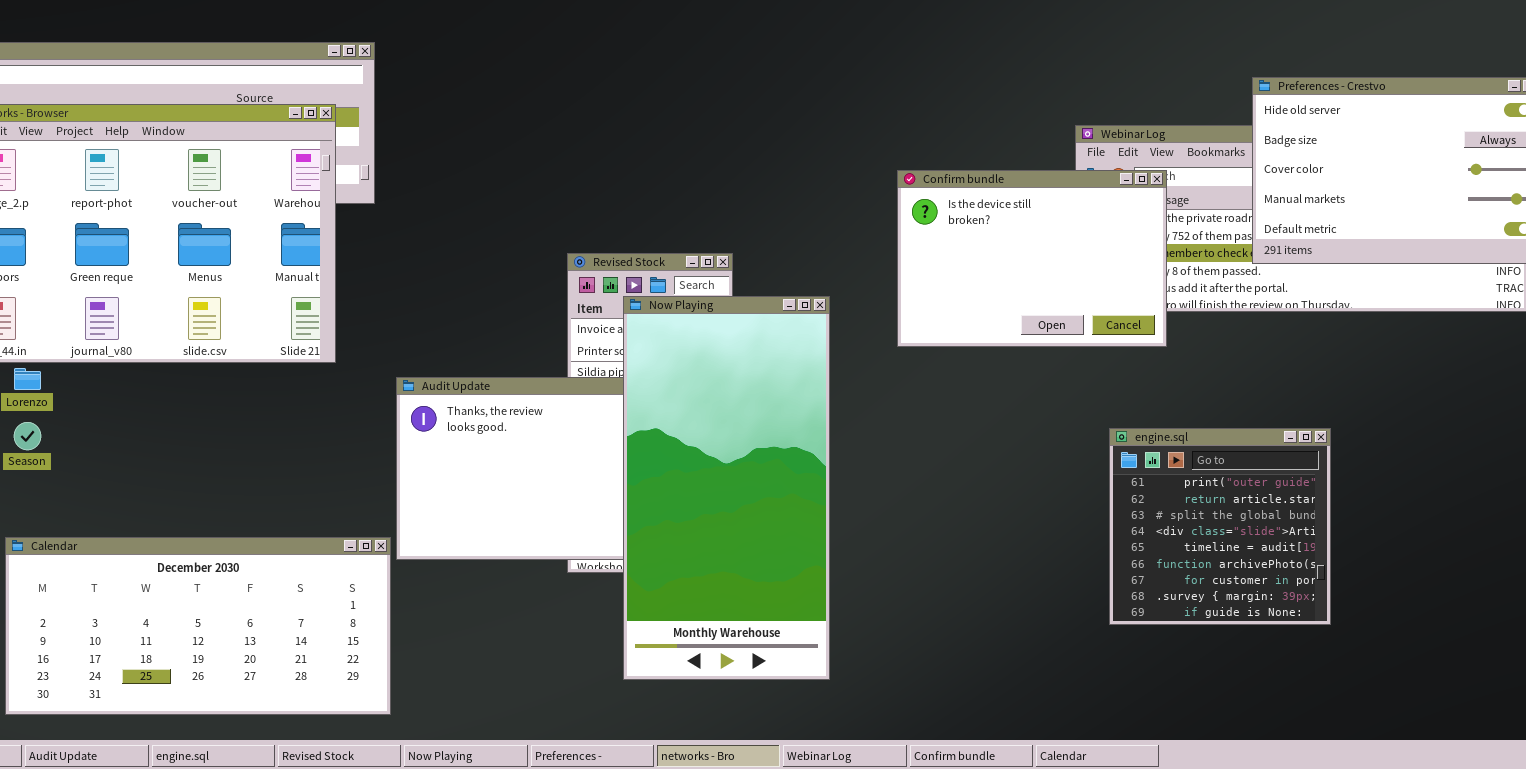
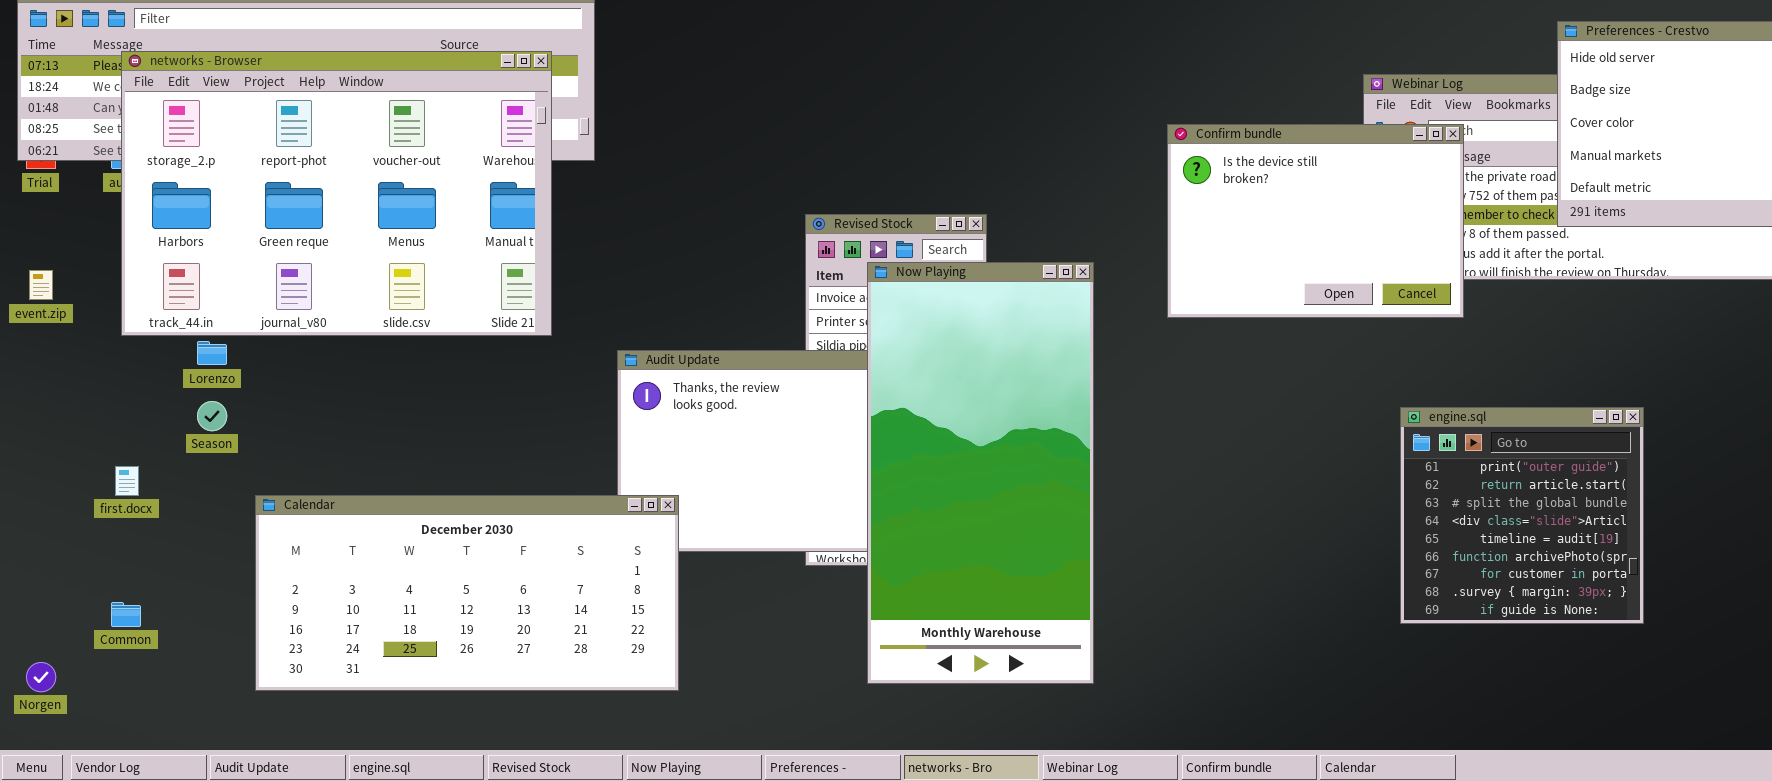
Calendar: [5,537,391,715] -> [255,495,679,691], moved

